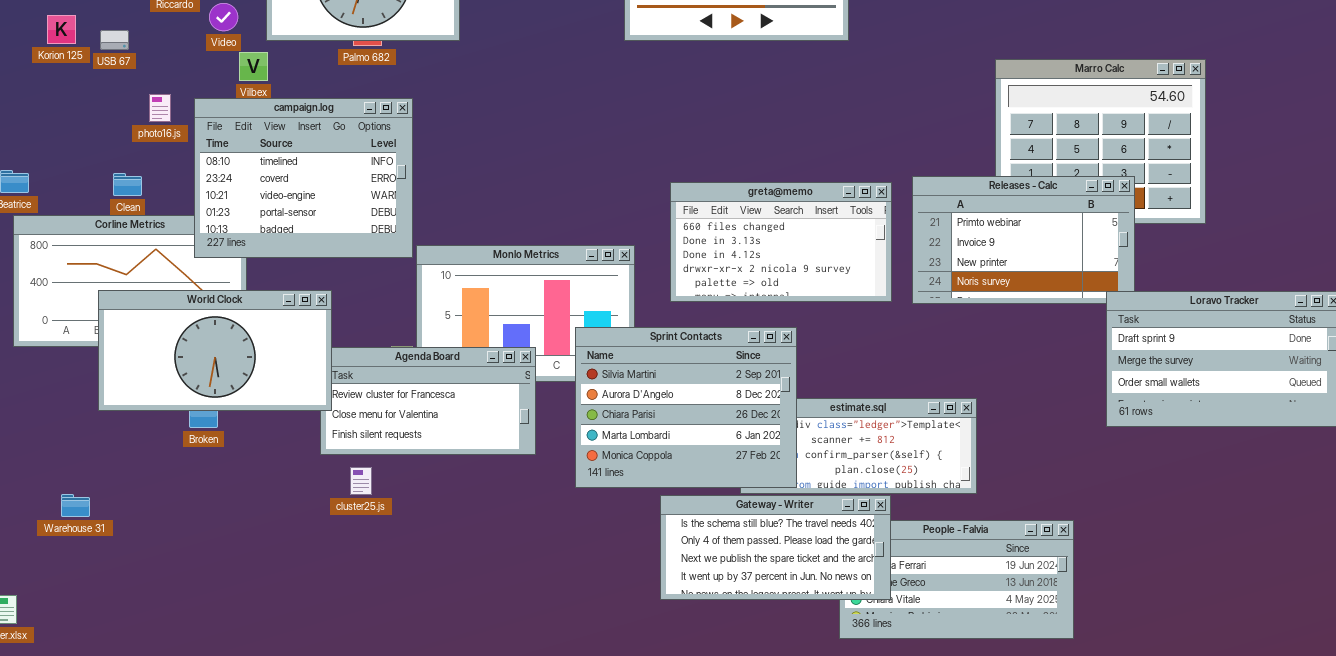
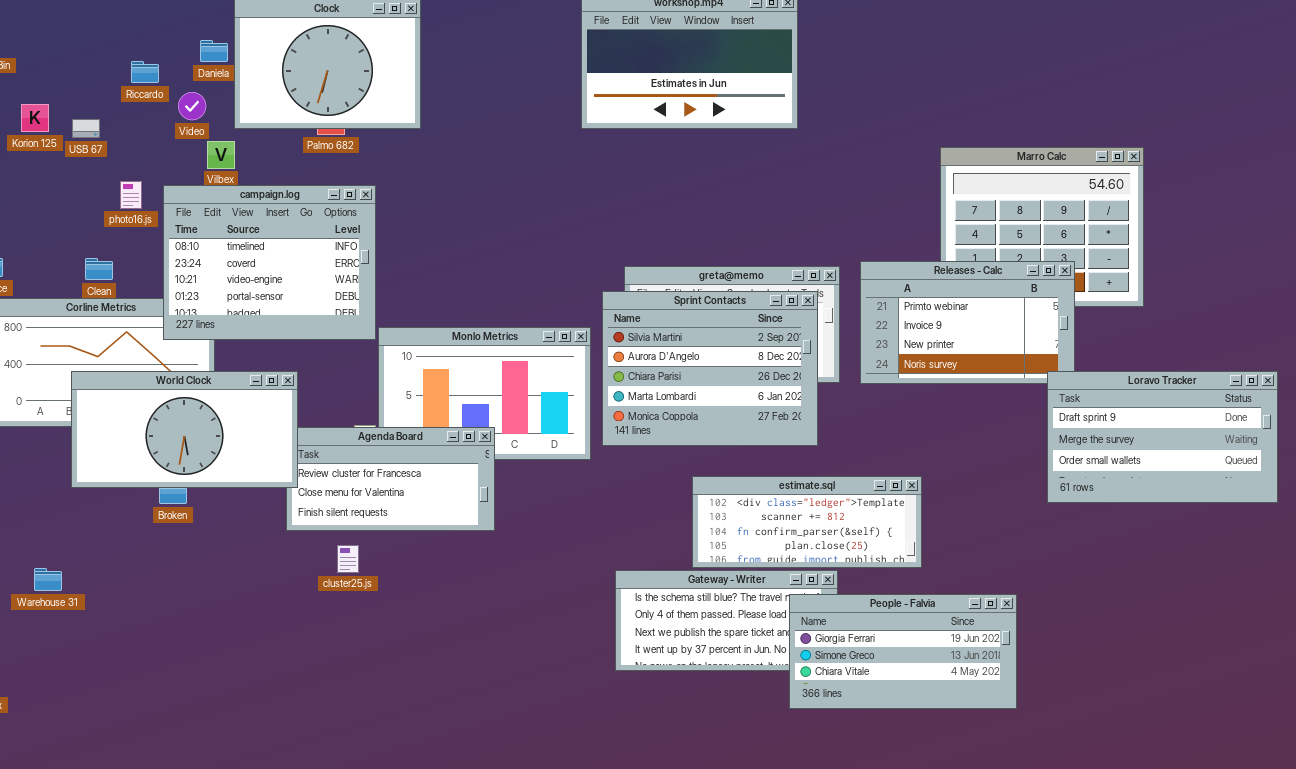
Sprint Contacts: [575,327,797,488] -> [602,291,818,446], moved
cluster25.js: [350,467,372,495] -> [337,545,359,573], moved
People - Falvia: [839,520,1074,639] -> [789,594,1017,709], raised

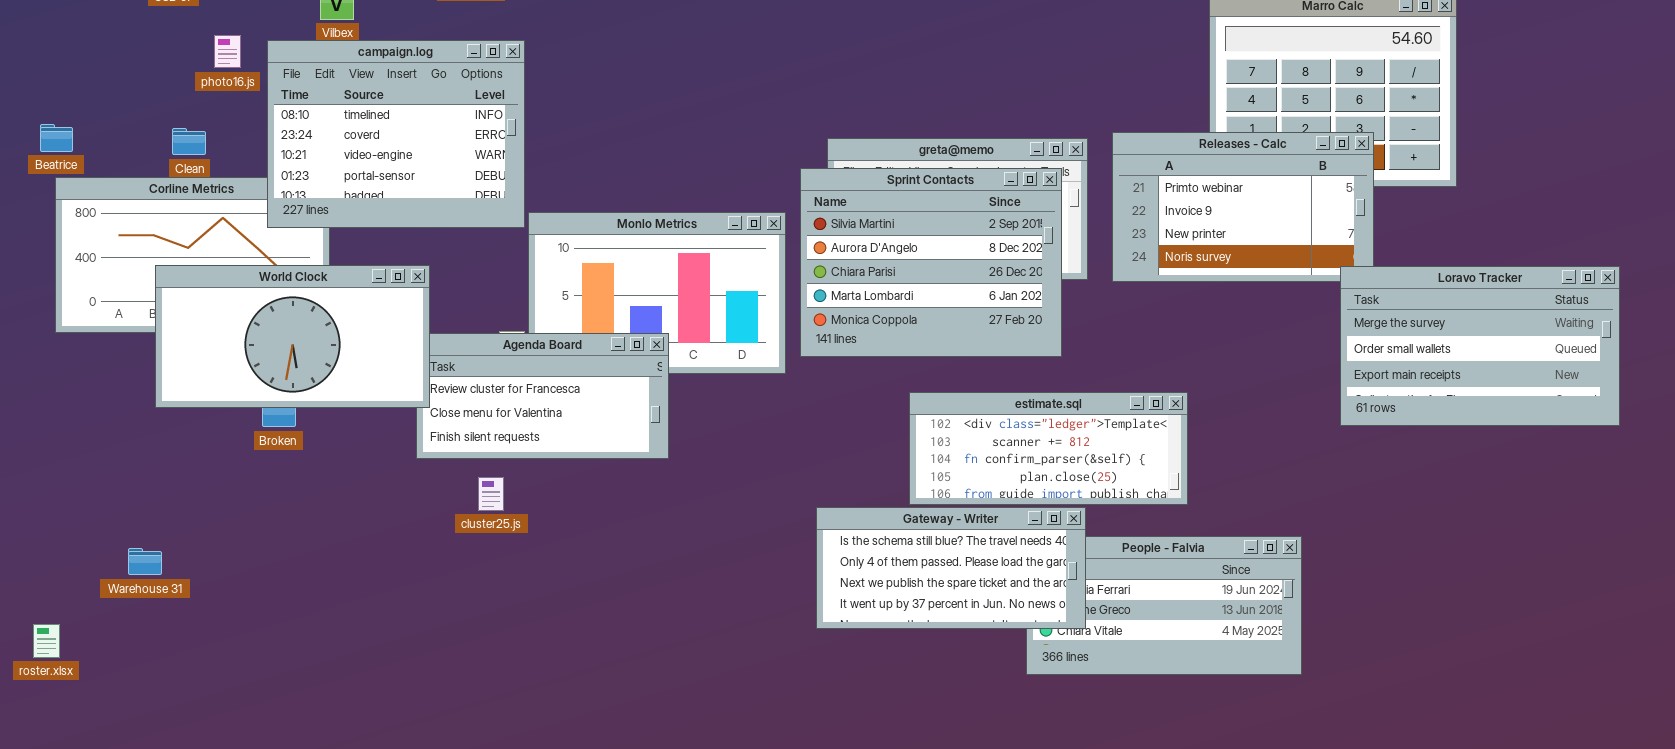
Loravo Tracker: [1047,371,1278,503] -> [1340,266,1620,426], scrolled down 1 row
Warehouse 31: [34,568,62,591] -> [128,548,162,575], moved
Gateway - Writer: [615,570,838,671] -> [816,507,1086,629], raised

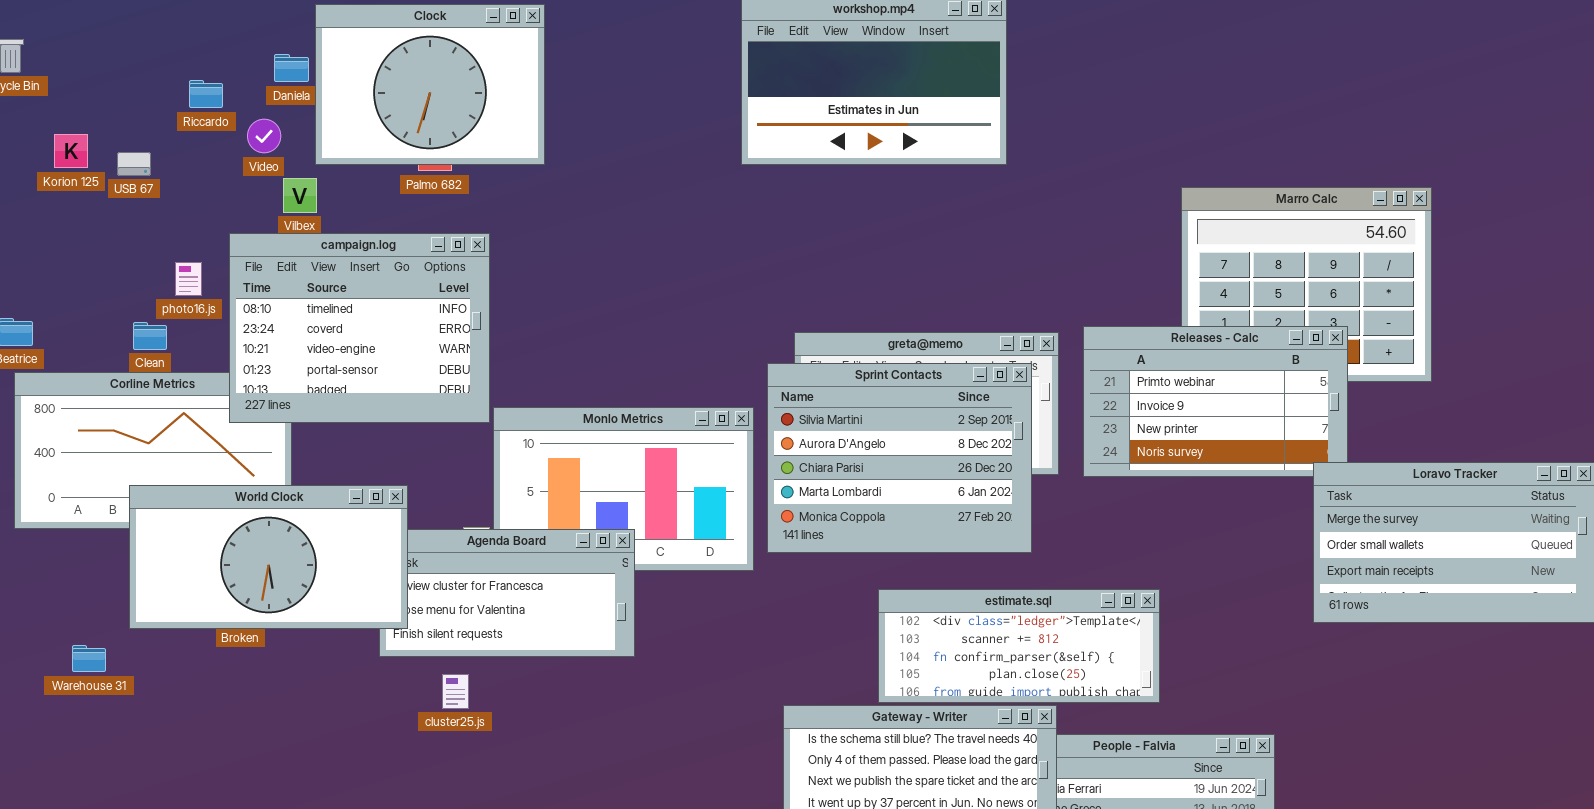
photo16.js: [214,35,241,68] -> [175,262,202,296], moved
World Clock: [155,265,430,408] -> [129,485,408,629], moved
Warehouse 31: [128,548,162,575] -> [72,645,106,672], moved

